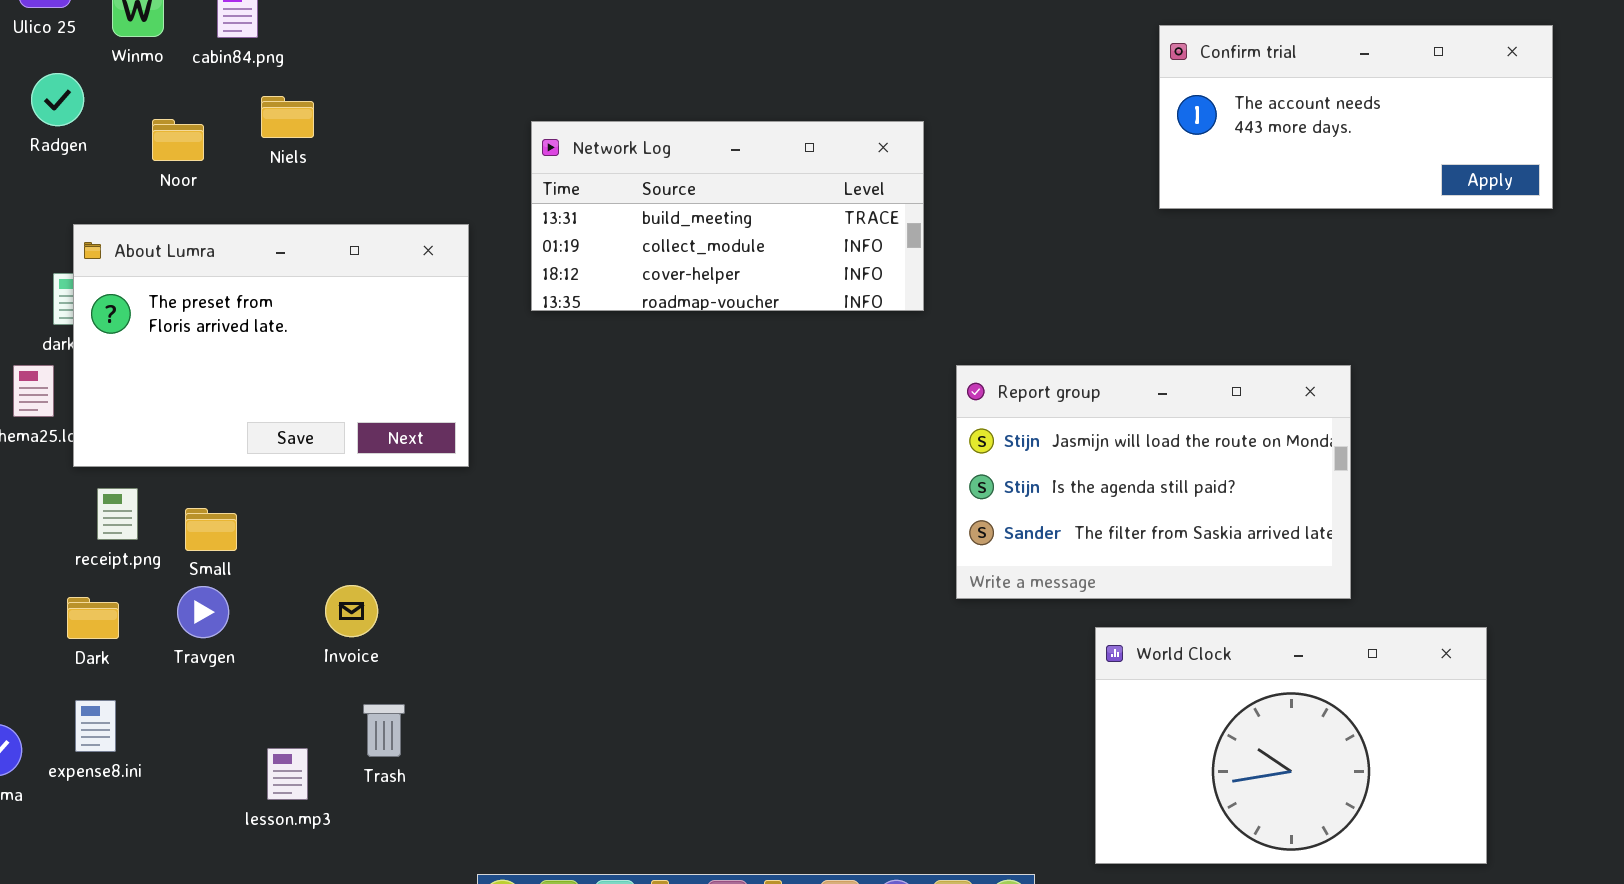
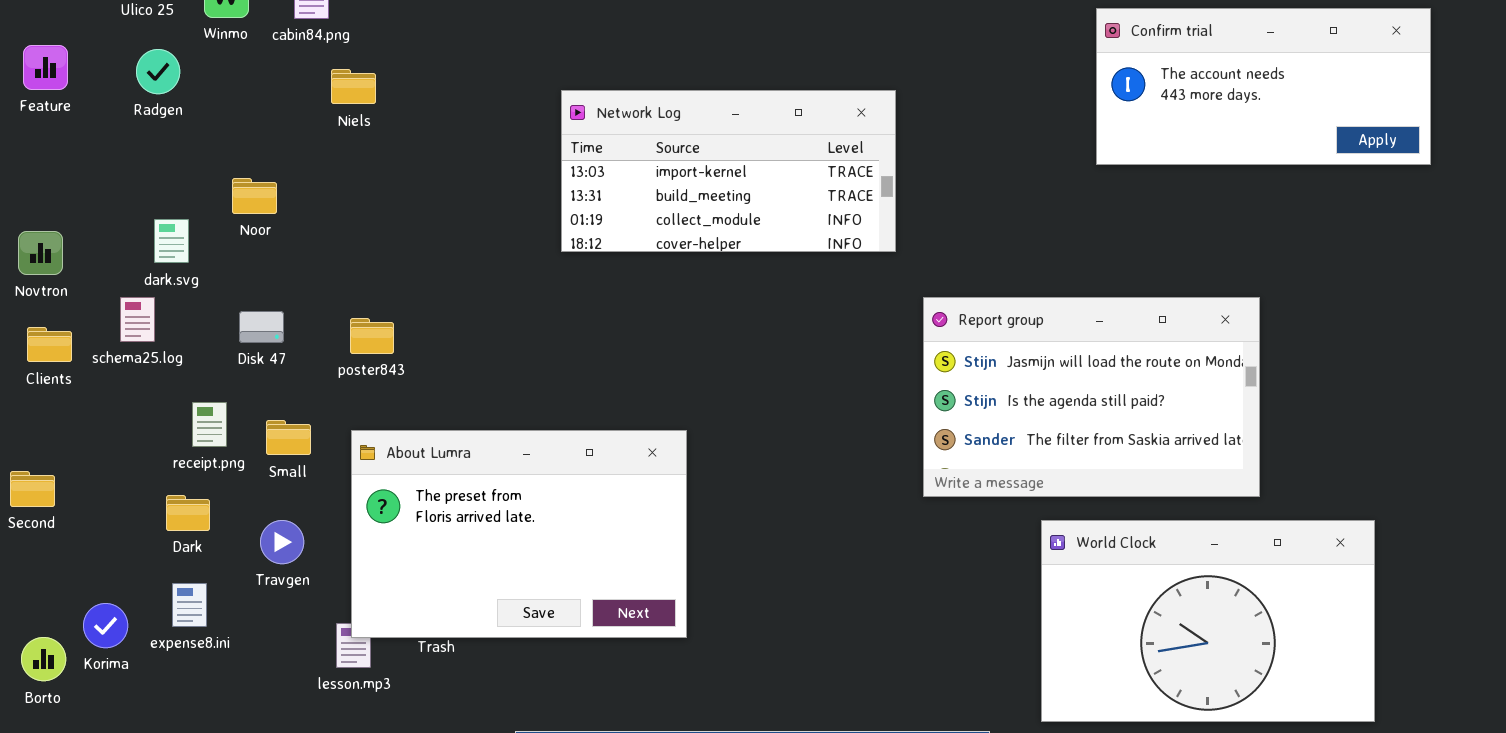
Noor: [152,119,204,161] -> [232,178,277,214], moved
Network Log: [531,121,924,311] -> [561,90,896,252], scrolled up 1 row
About Lumra: [73,224,469,467] -> [351,430,687,638], moved
Travgen: [177,586,229,638] -> [260,520,304,564], moved

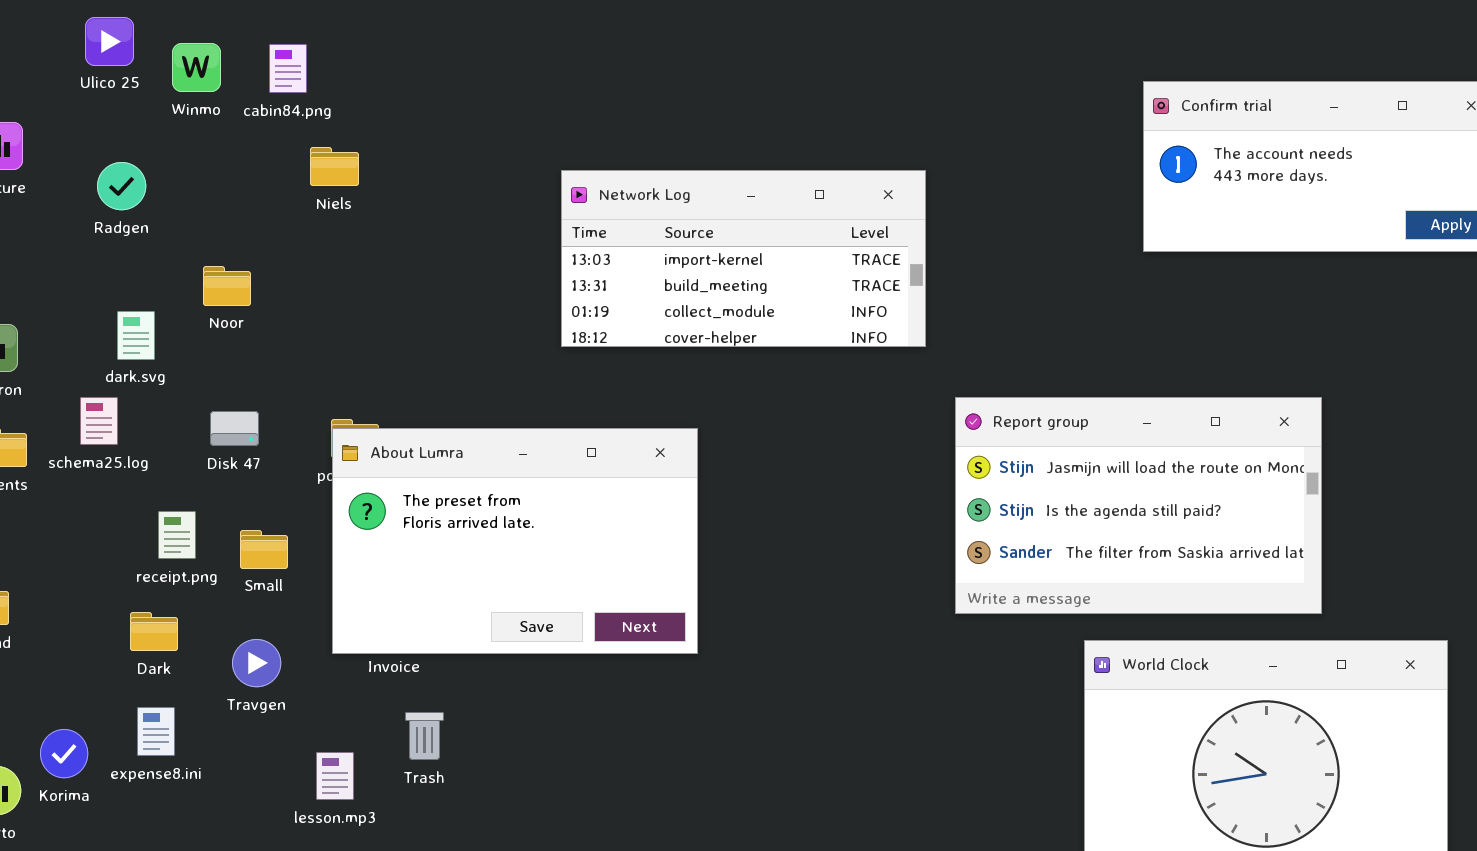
Radgen: [136,49,180,94] -> [97,162,146,210], moved
About Lumra: [351,430,687,638] -> [332,428,698,654], moved

